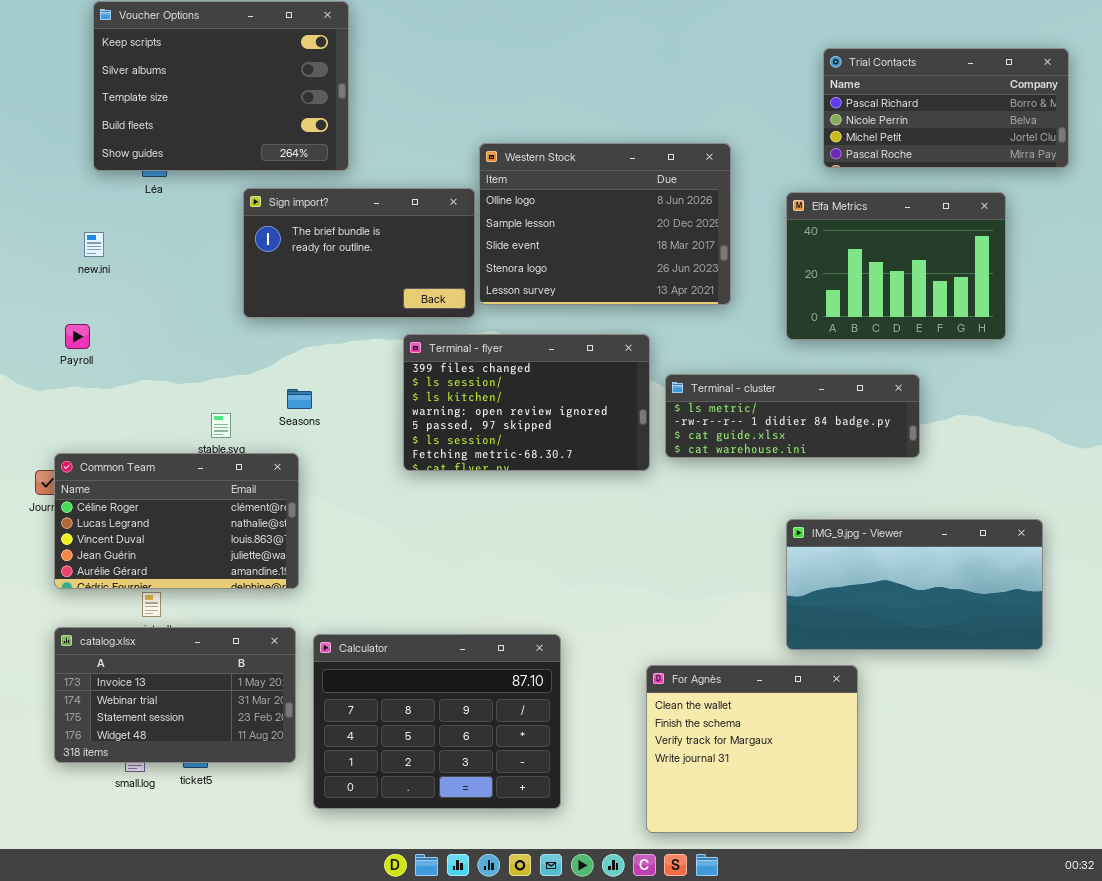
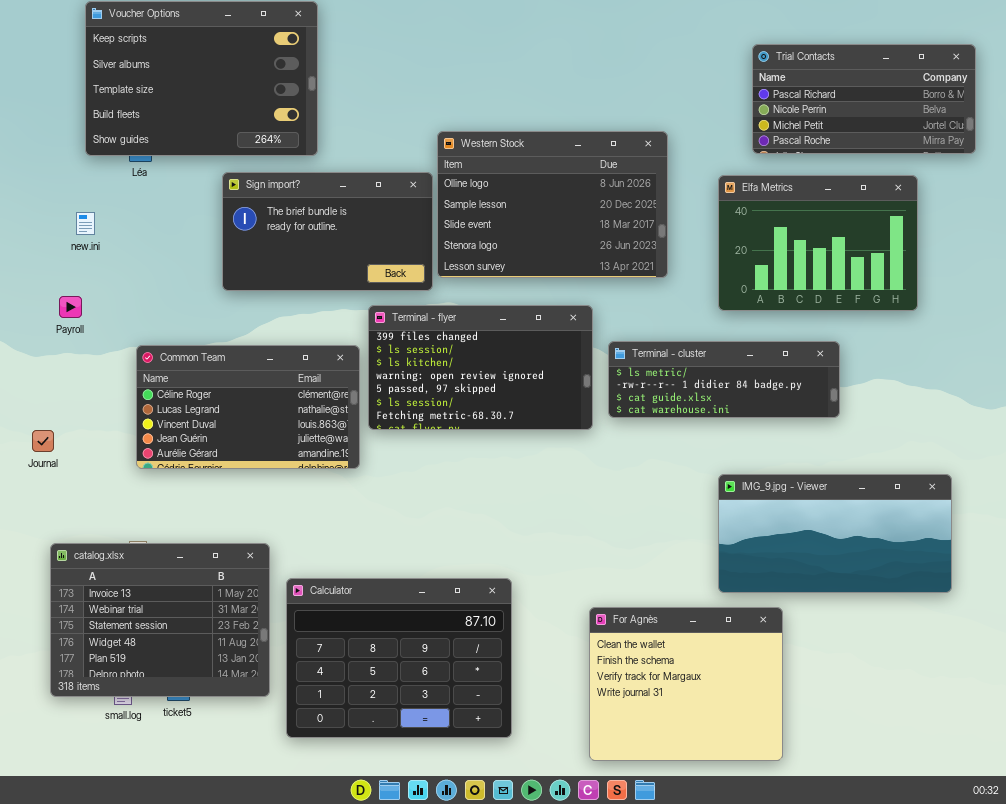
Common Team: [54,453,299,589] -> [136,345,360,469], moved
catalog.xlsx: [54,627,296,763] -> [50,543,270,697], resized

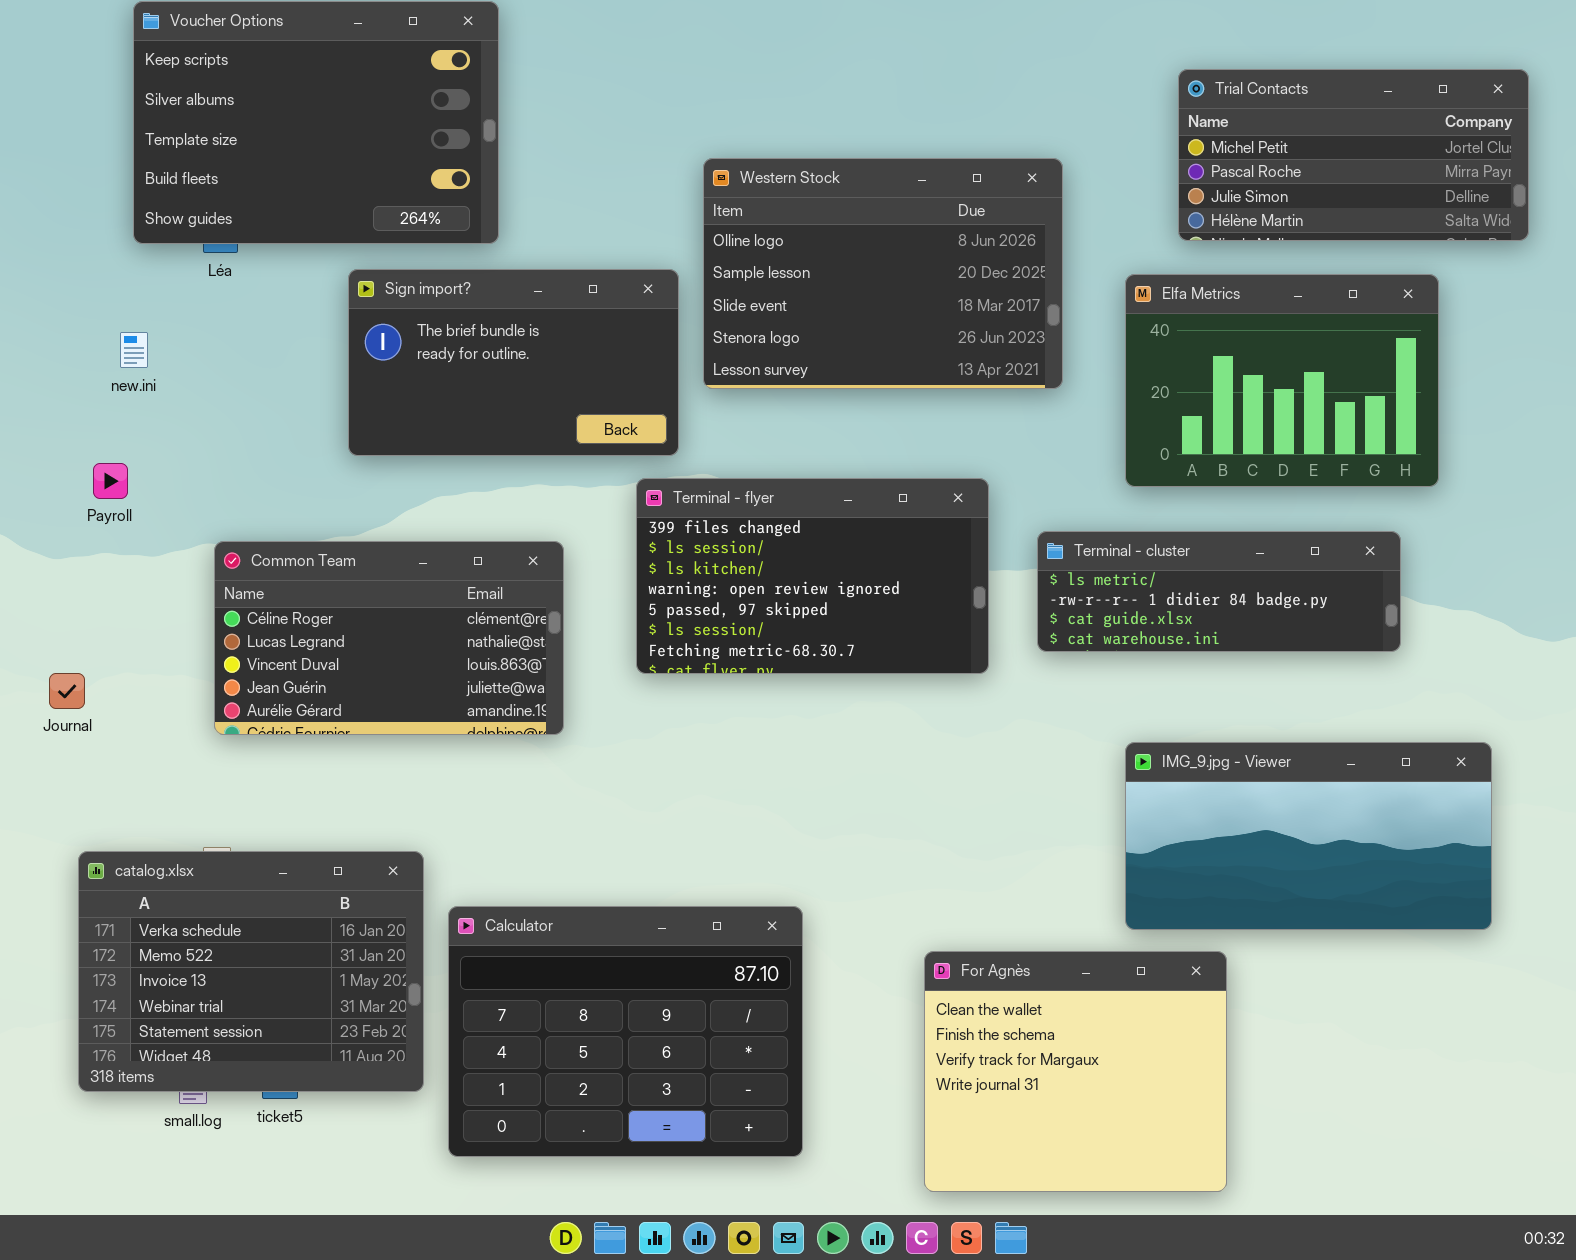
Trial Contacts: [752,44,976,154] -> [1178,69,1529,241], scrolled down 2 rows
Western Stock: [437,131,668,278] -> [703,158,1063,389], moved
Terminal - flyer: [368,305,593,430] -> [636,478,989,674], moved
Terminal - cluster: [608,341,840,418] -> [1037,531,1401,652], moved
catalog.xlsx: [50,543,270,697] -> [78,851,424,1092], scrolled up 2 rows

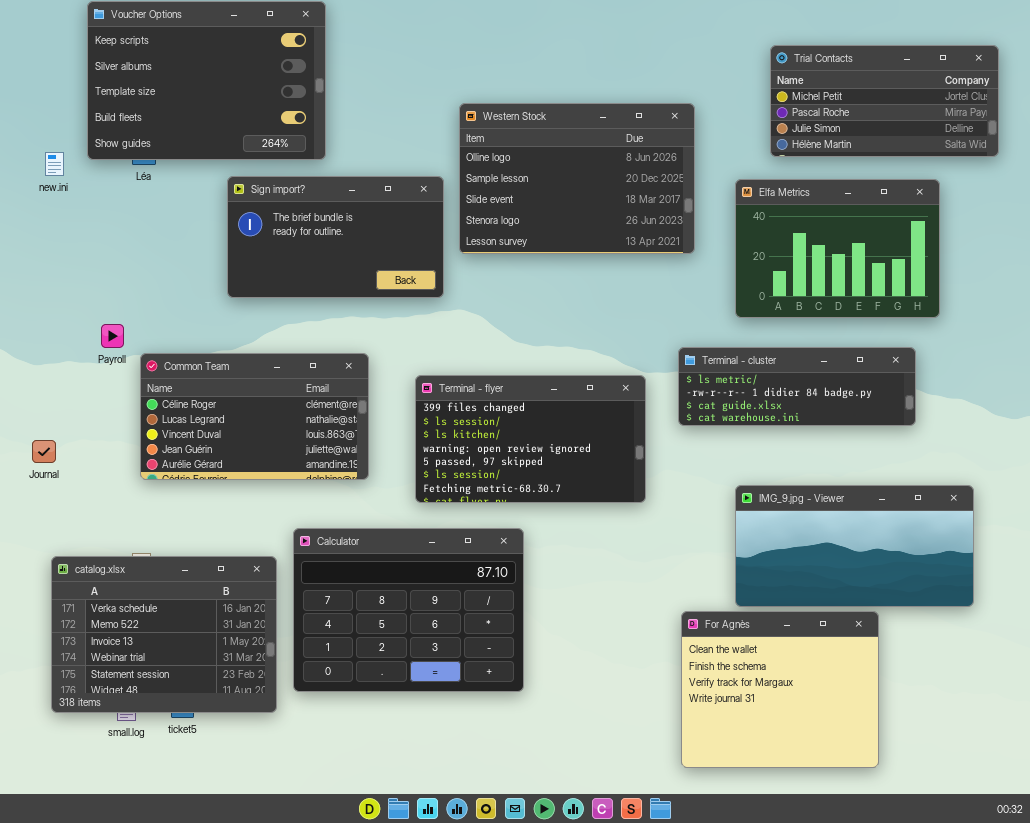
new.ini: [120,332,148,368] -> [45,152,64,176], moved
Payroll: [93,463,128,499] -> [101,324,124,348], moved
Terminal - flyer: [636,478,989,674] -> [415,375,646,503], moved
Calculator: [448,906,803,1157] -> [293,528,524,692], moved
For Agnès: [924,951,1227,1192] -> [681,611,879,768], moved

